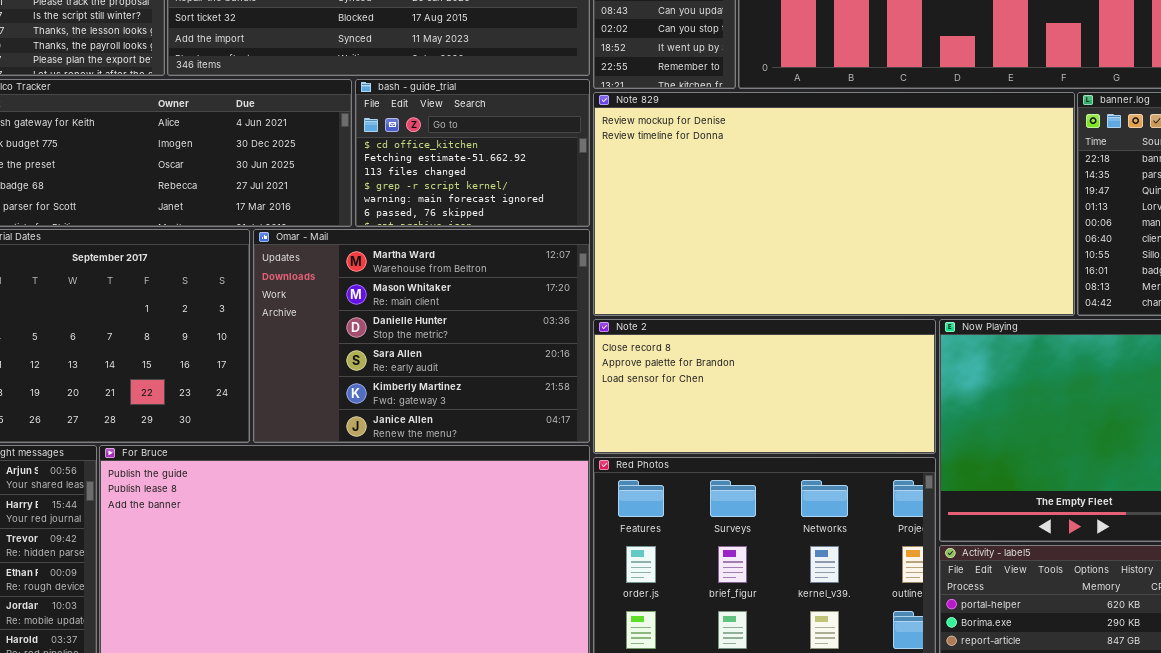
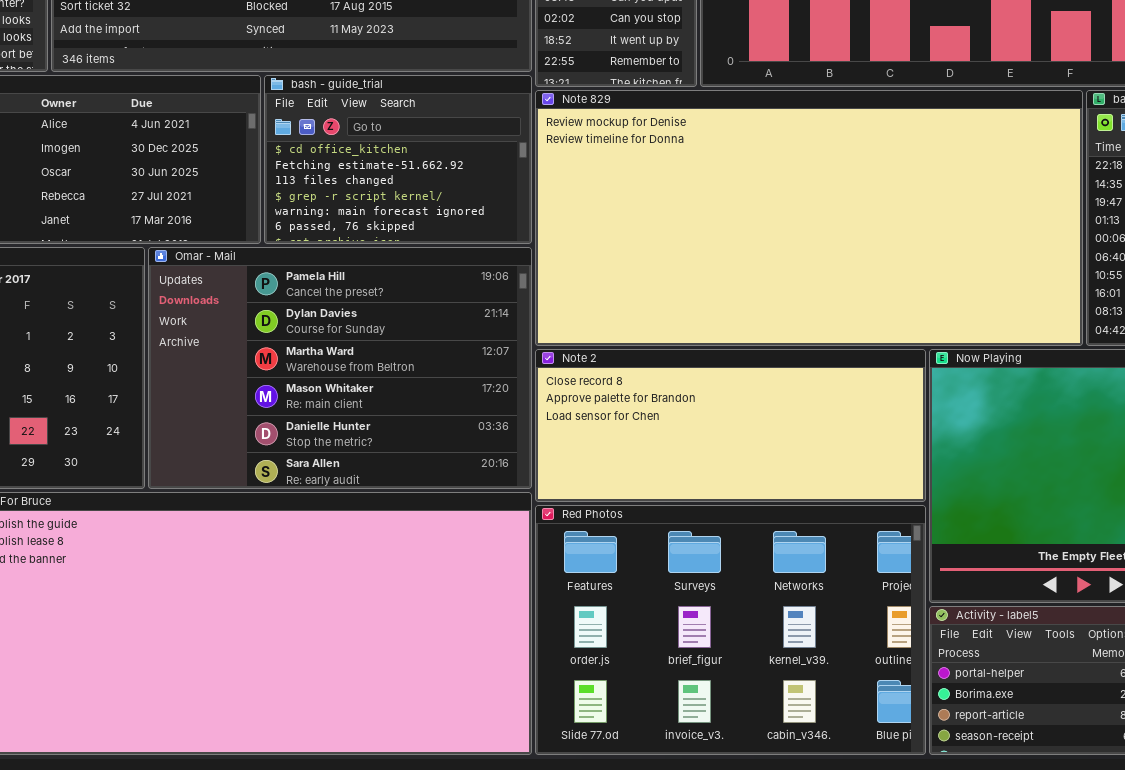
Omar - Mail: [253,229,590,443] -> [148,247,532,489], scrolled up 2 rows

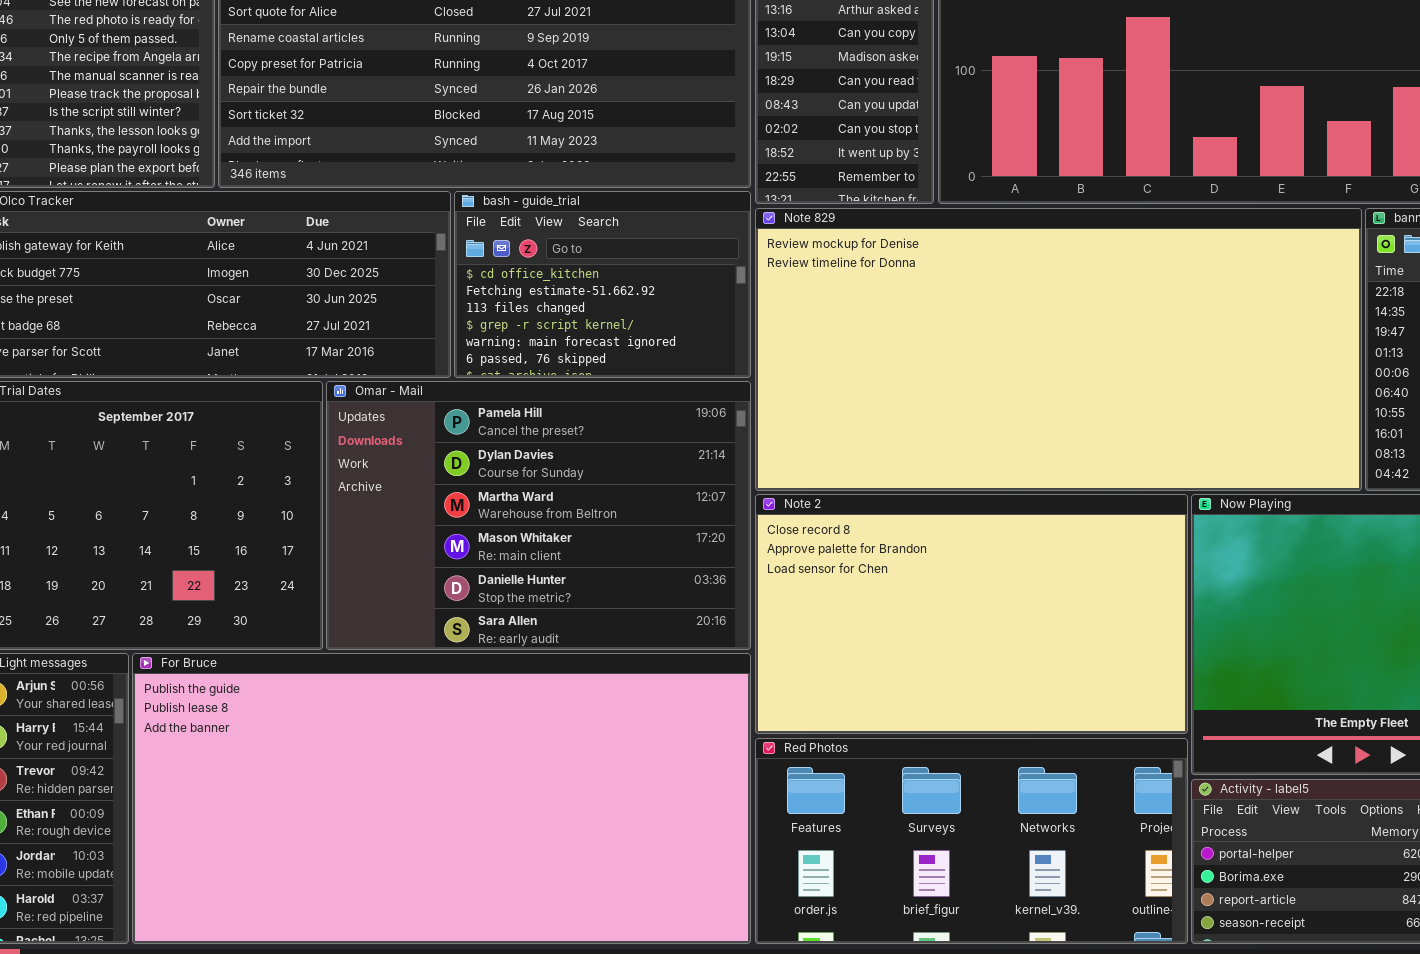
Note 2: [535,349,926,502] -> [755,494,1188,734], resized
Red Photos: [535,505,926,755] -> [755,738,1188,944], resized

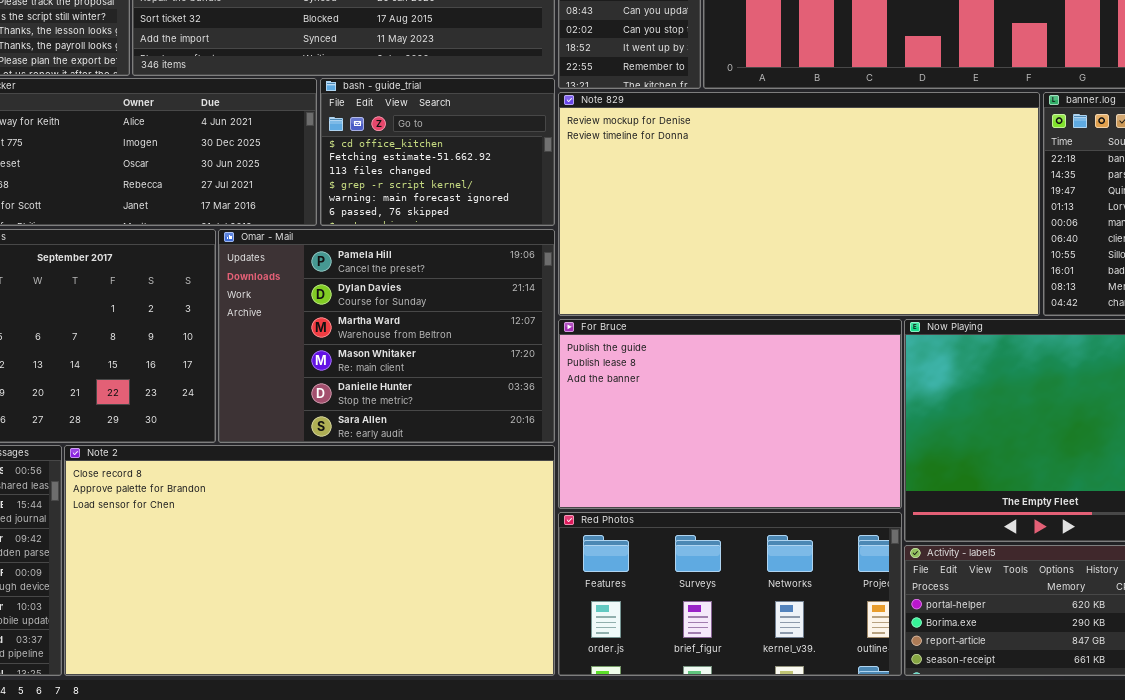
Note 2: [755,494,1188,734] -> [64,445,555,676], moved, resized
For Bruce: [132,653,751,944] -> [558,319,902,509], moved, resized

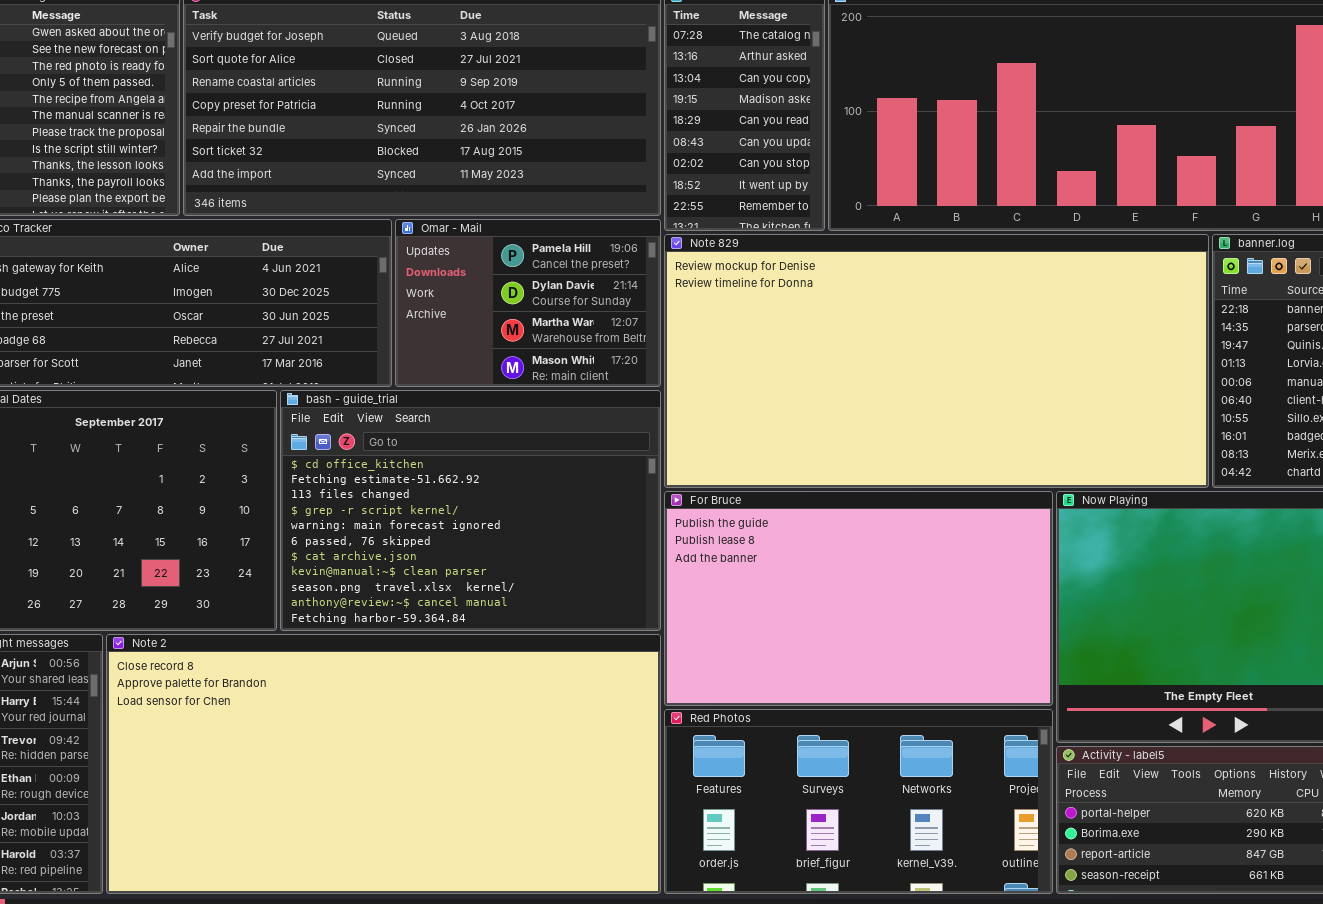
bash - guide_trial: [320,78,555,226] -> [280,390,661,631], moved, resized
Omar - Mail: [218,229,555,443] -> [395,219,661,387], moved, resized

